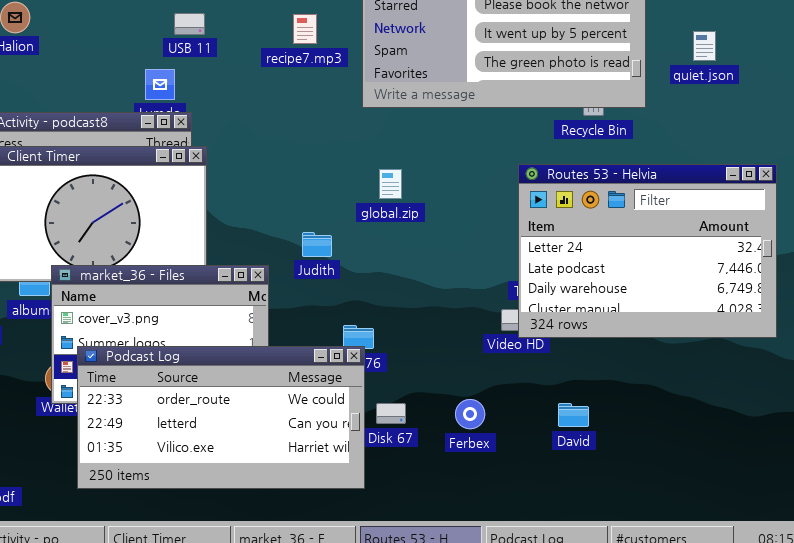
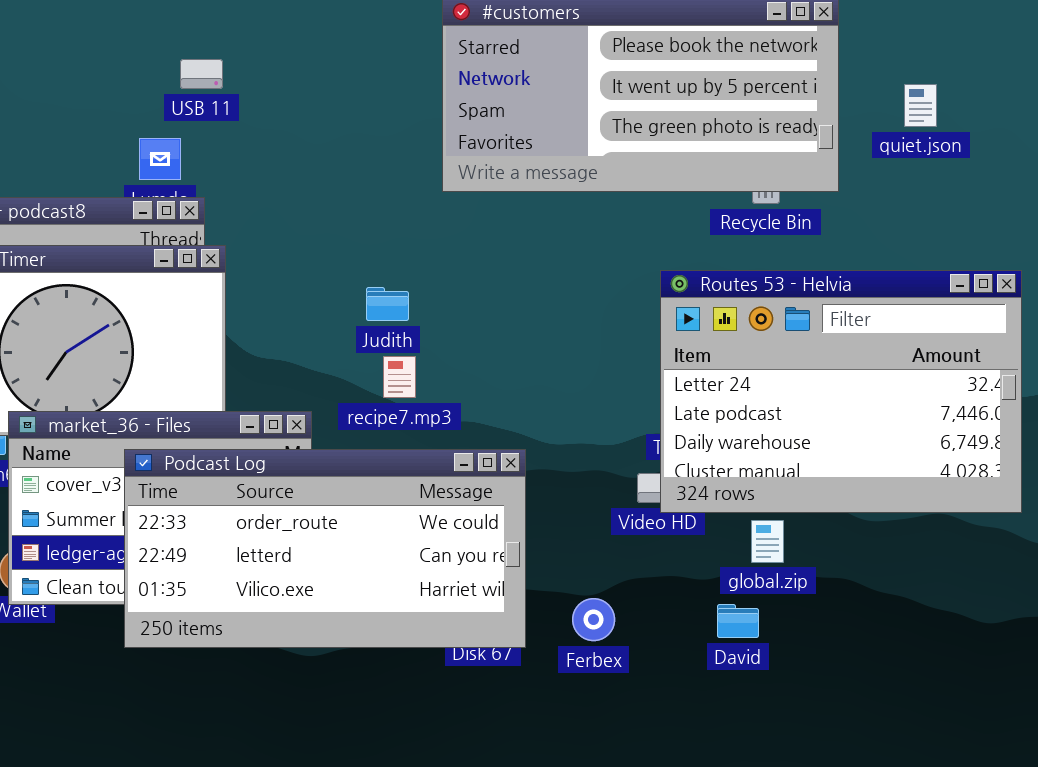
recipe7.mp3: [293,14,317,44] -> [383,356,416,398], moved
global.zip: [379,169,402,199] -> [751,520,784,563], moved
Judith: [302,232,332,257] -> [366,287,409,321], moved
Podcast Log: [77,346,365,489] -> [124,449,526,648], moved

